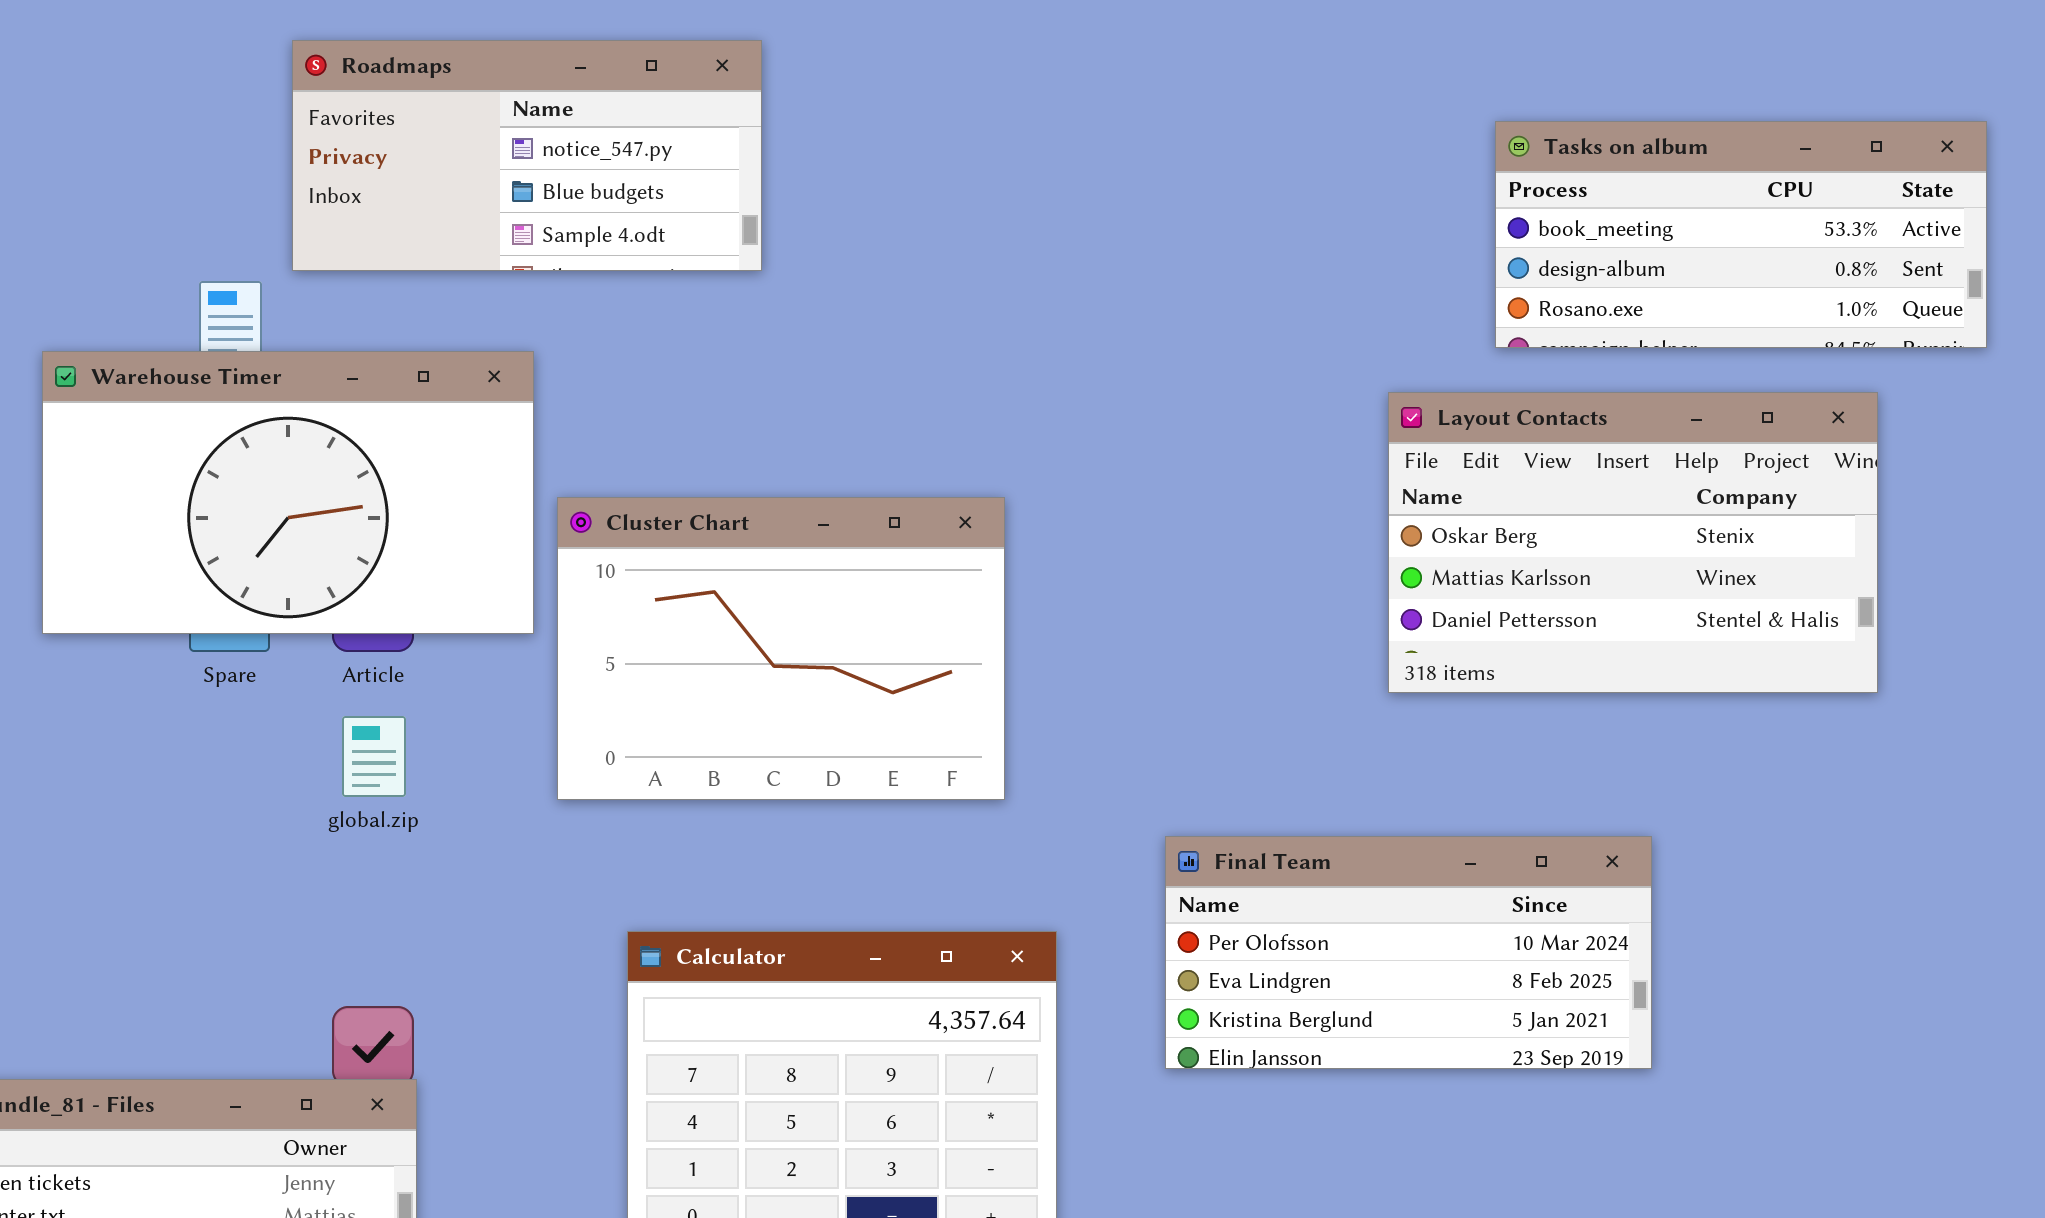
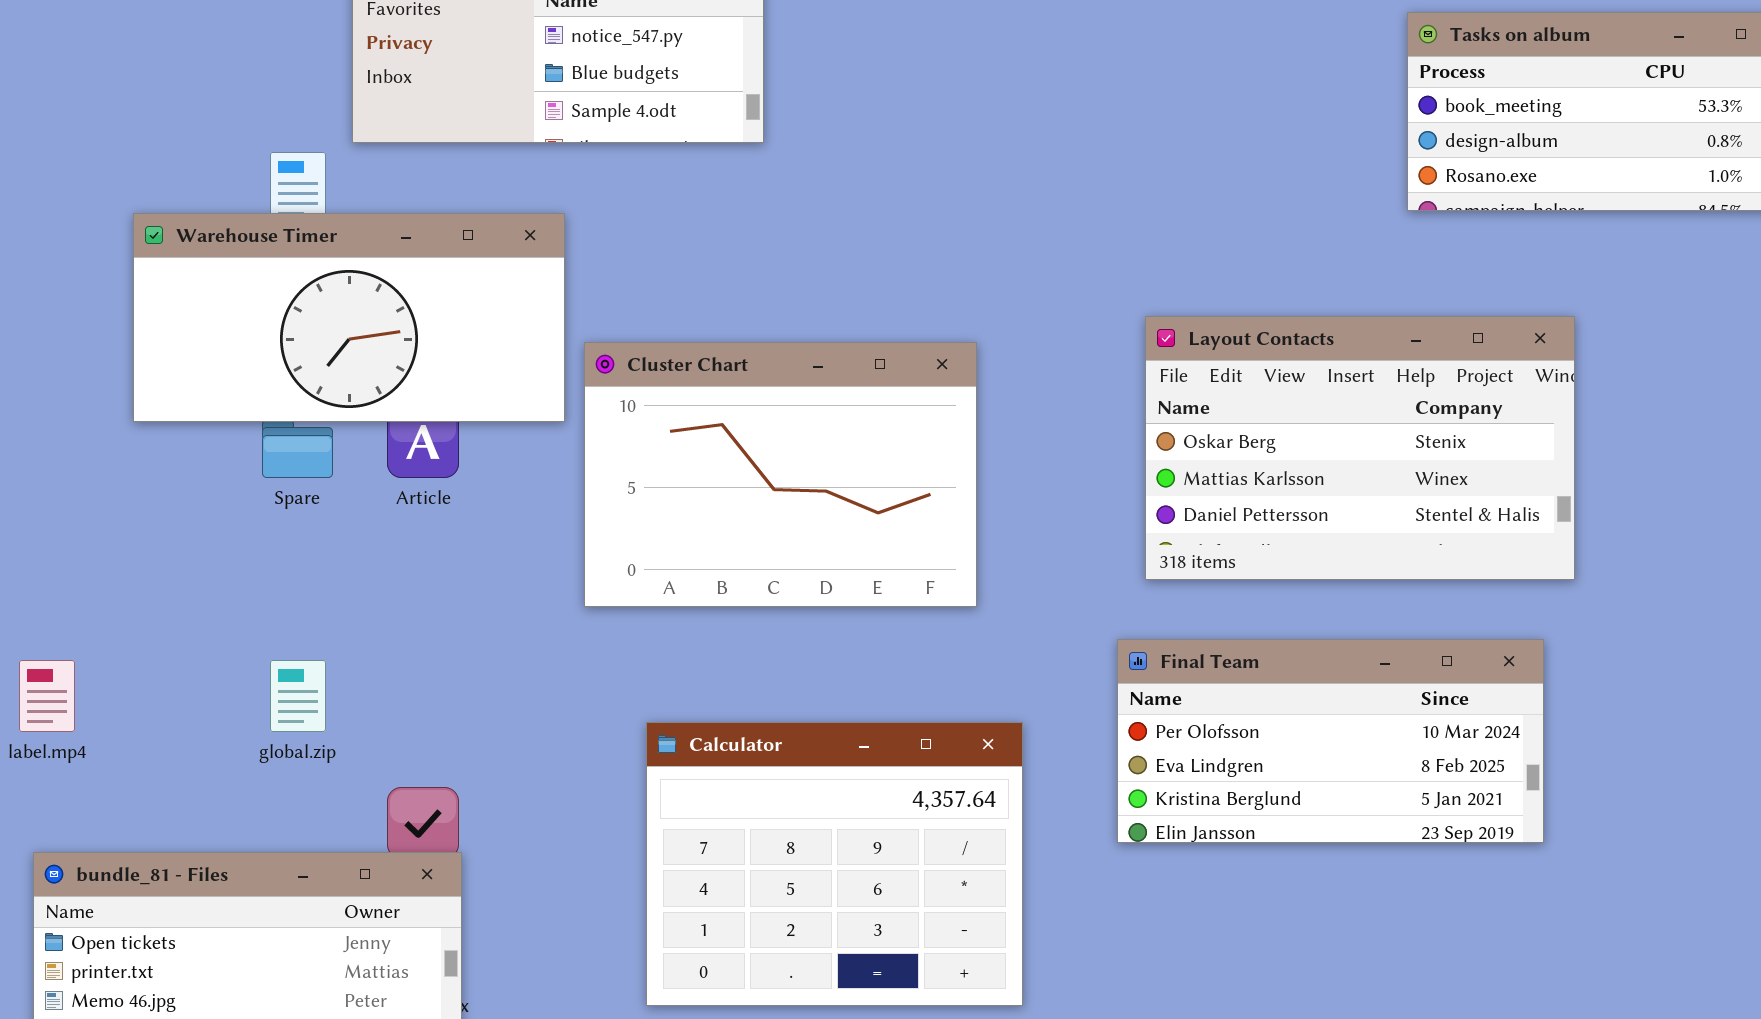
Warehouse Timer: [42,351,534,634] -> [133,213,565,422], resized
Layout Contacts: [1388,392,1878,693] -> [1145,316,1575,580], moved
global.zip: [342,716,406,797] -> [270,660,326,732], moved

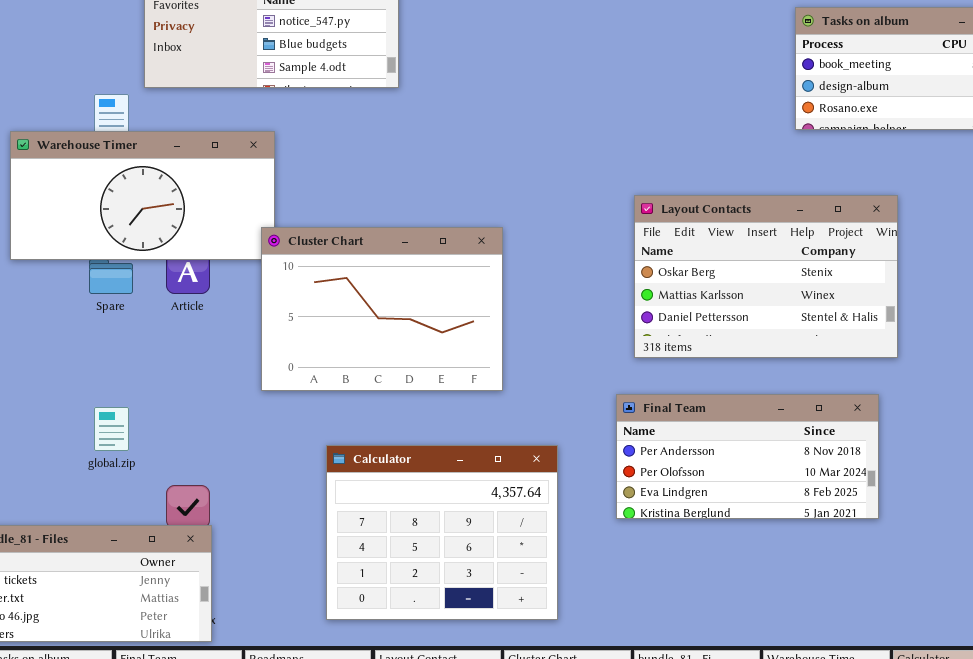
Cluster Chart: [584,342,977,607] -> [261,227,503,391], moved
Final Team: [1117,639,1544,843] -> [616,394,879,519], scrolled up 1 row

